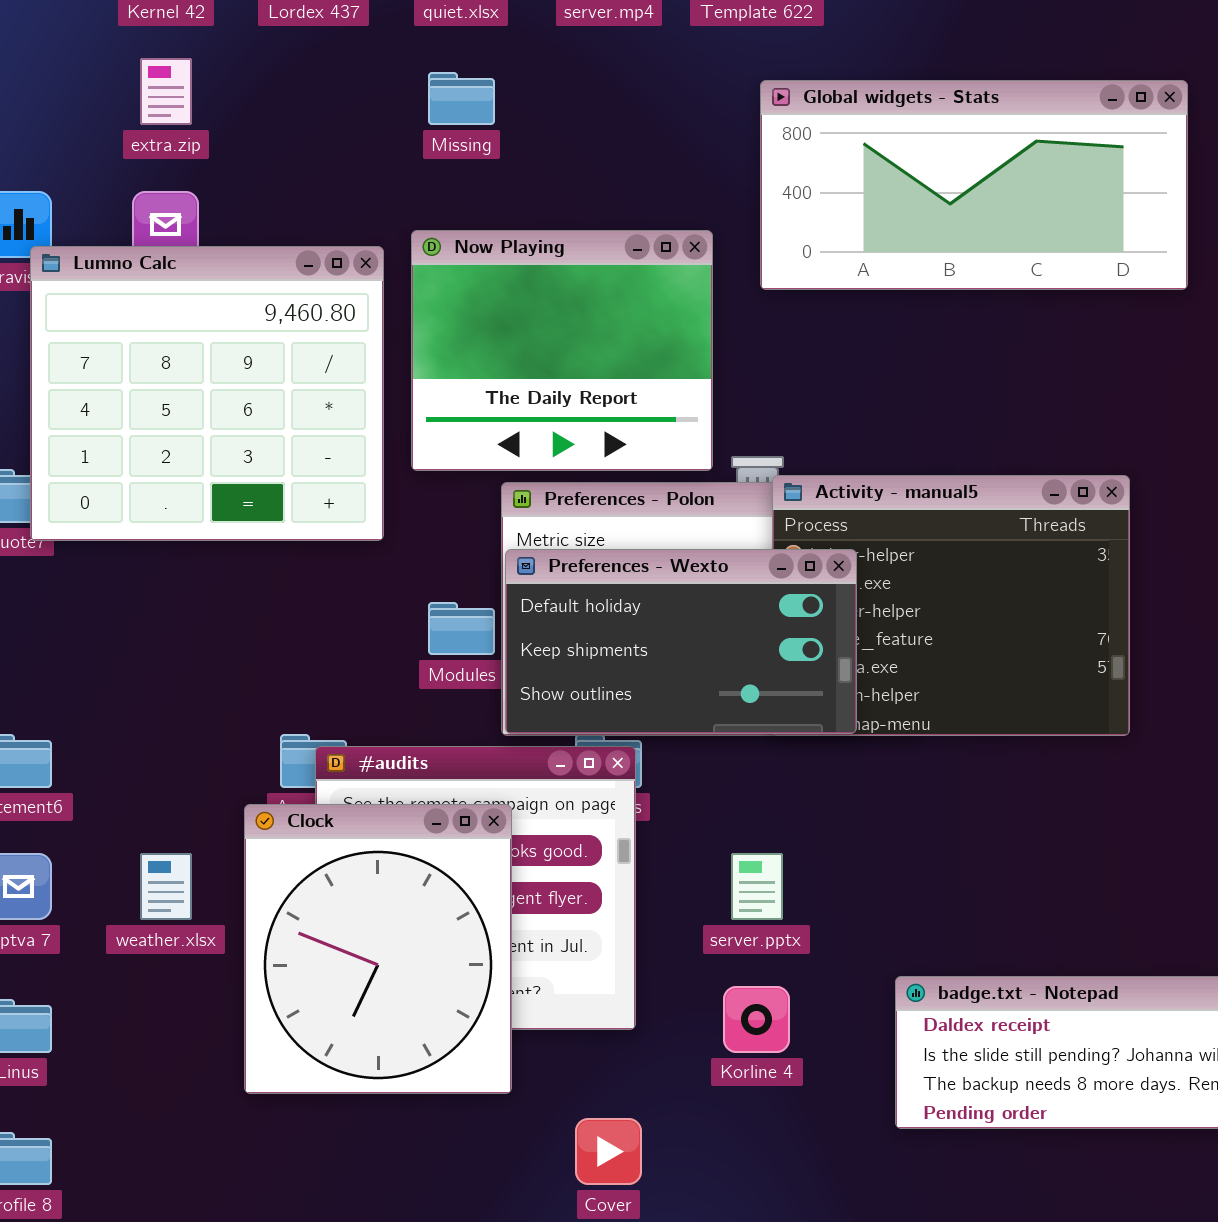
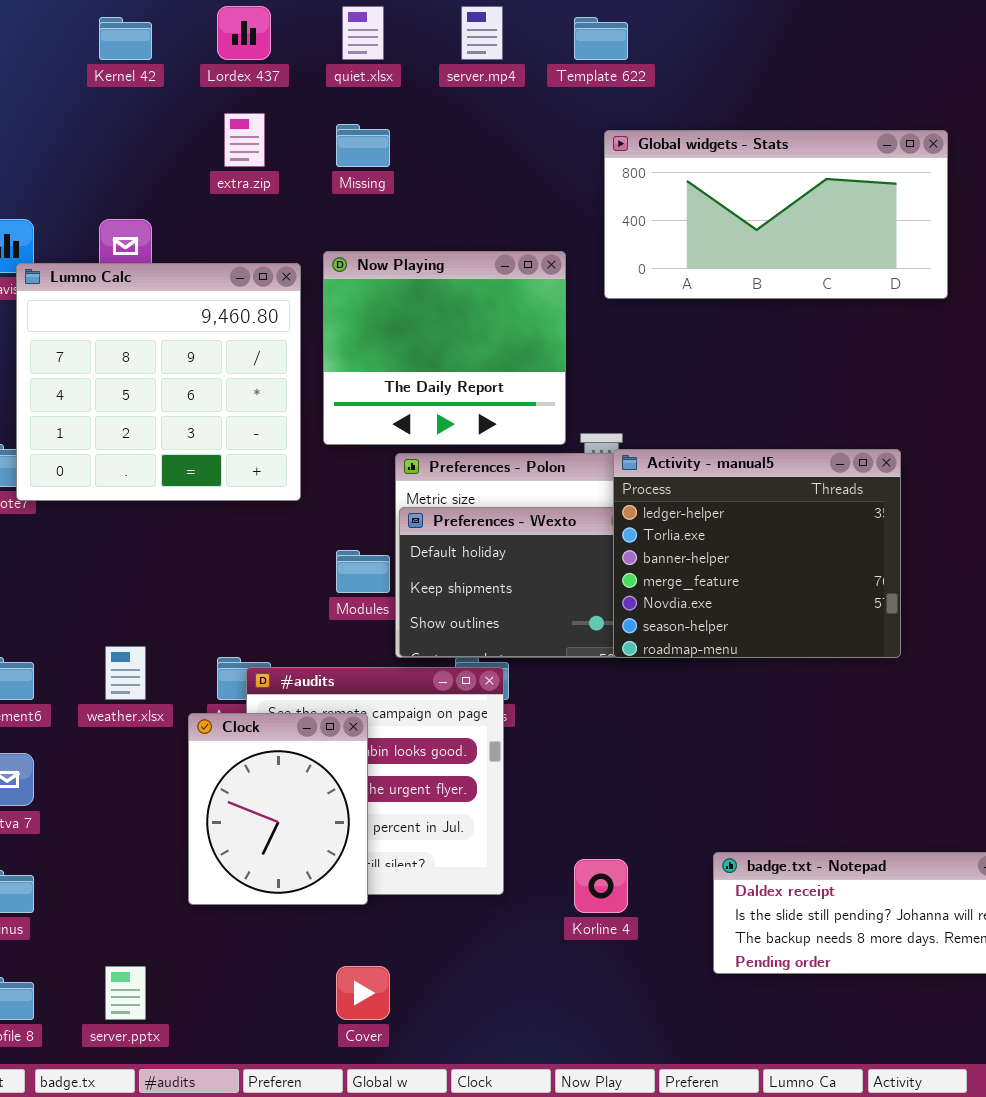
extra.zip: [140,58,192,125] -> [224,113,265,167], moved
Activity - manual5: [772,475,1130,736] -> [613,449,901,658], raised
Clock: [244,804,512,1094] -> [188,713,368,905], resized
weather.xlsx: [140,853,192,920] -> [105,646,146,700], moved
server.pptx: [731,853,783,920] -> [105,966,146,1020], moved
Cover: [575,1118,642,1185] -> [336,966,390,1020], moved

